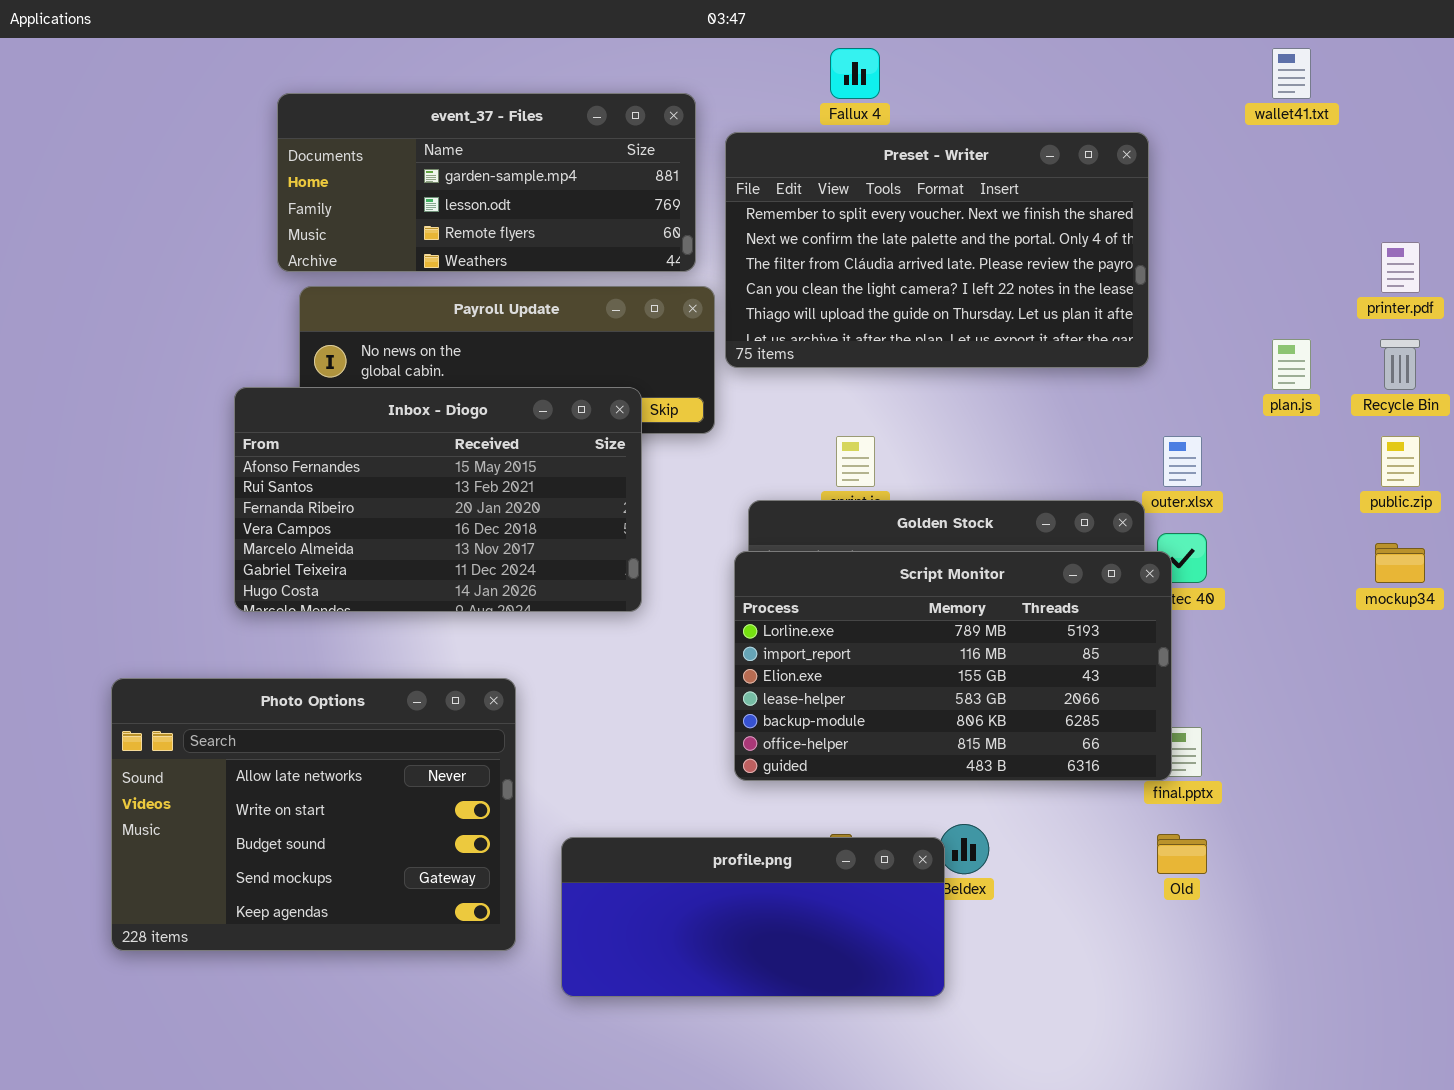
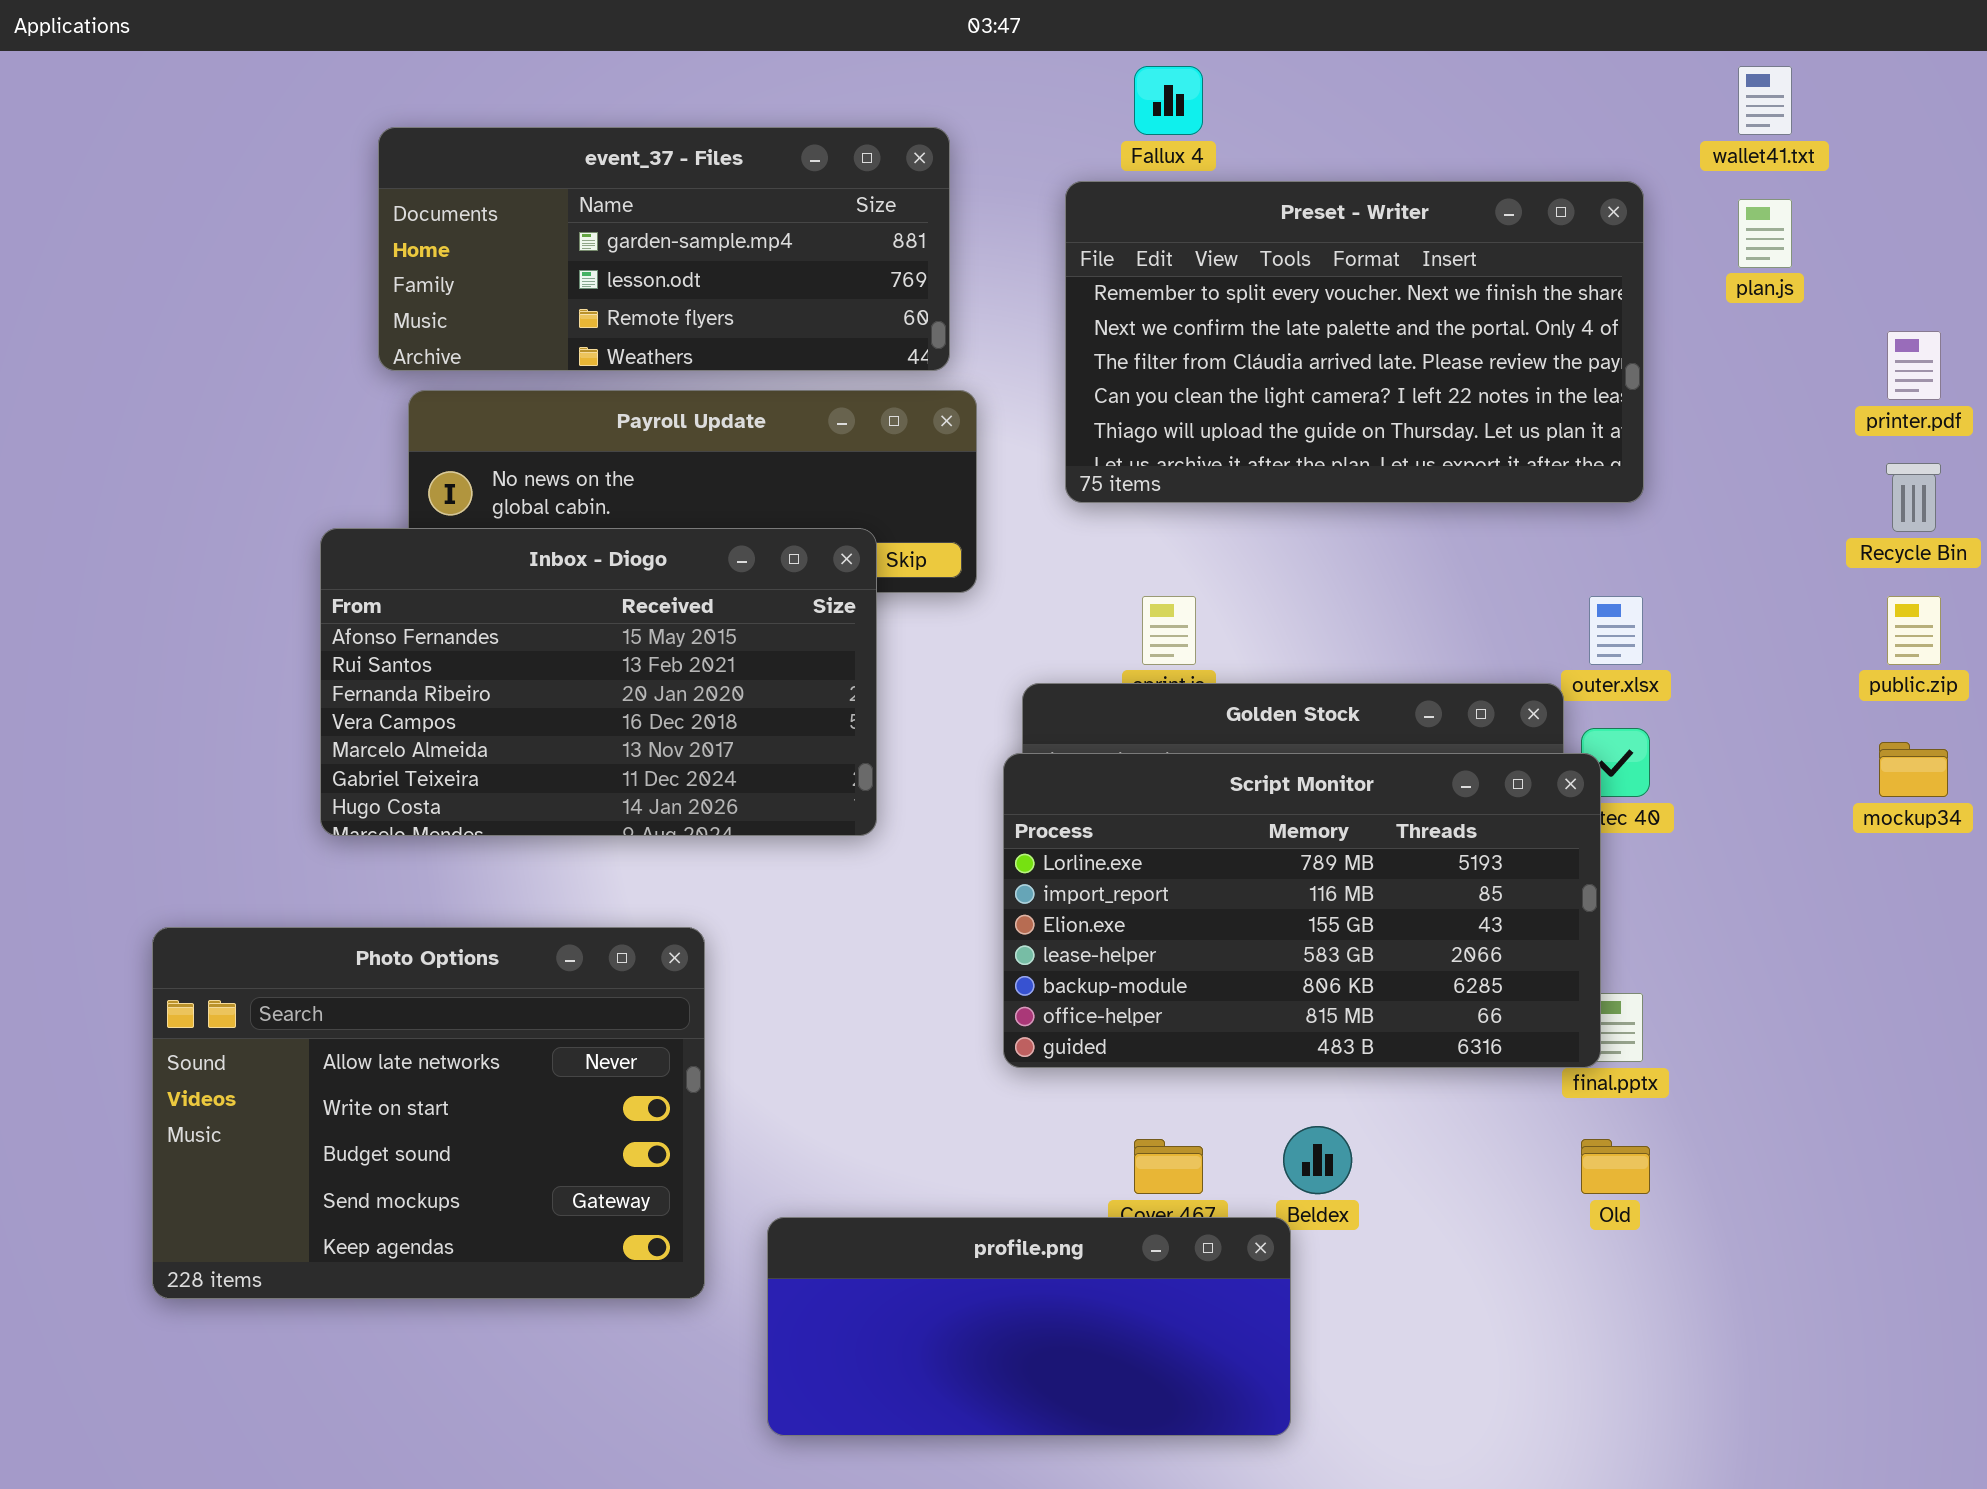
Preset - Writer: [725,132,1149,368] -> [1065,181,1644,503], moved
plan.js: [1272,339,1311,390] -> [1738,199,1792,268], moved
profile.png: [561,837,945,997] -> [767,1217,1291,1436], moved

